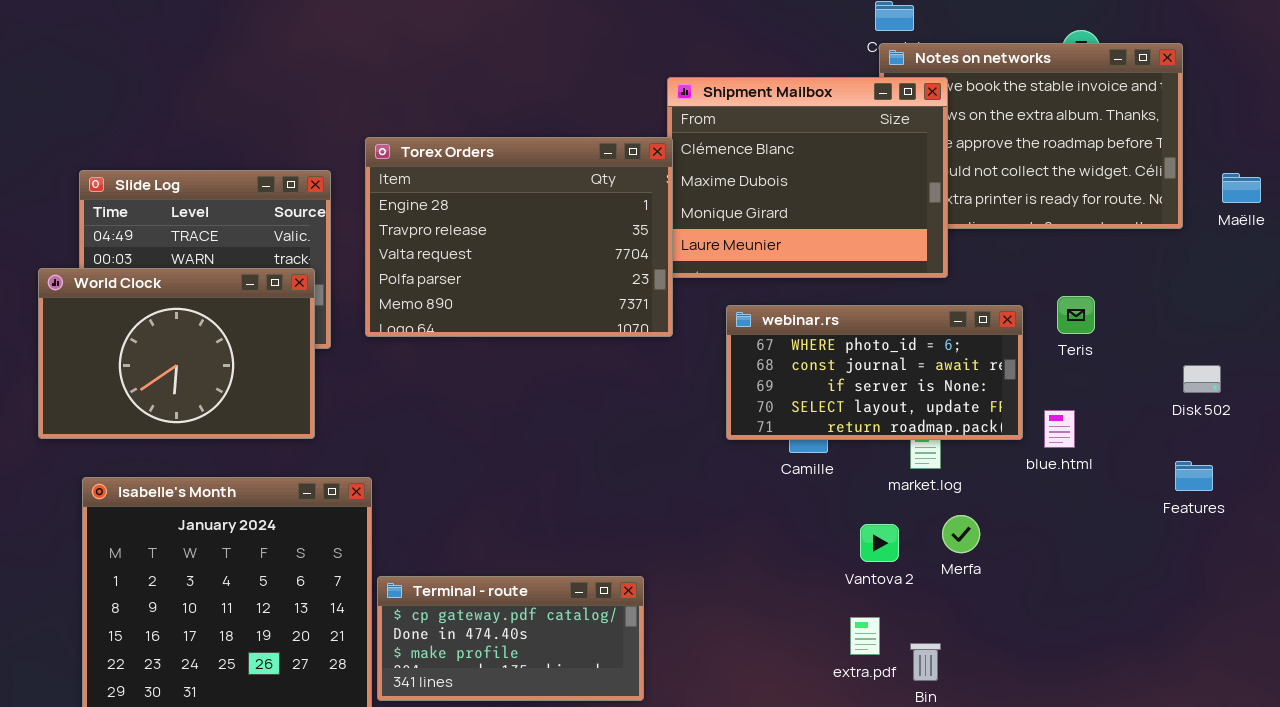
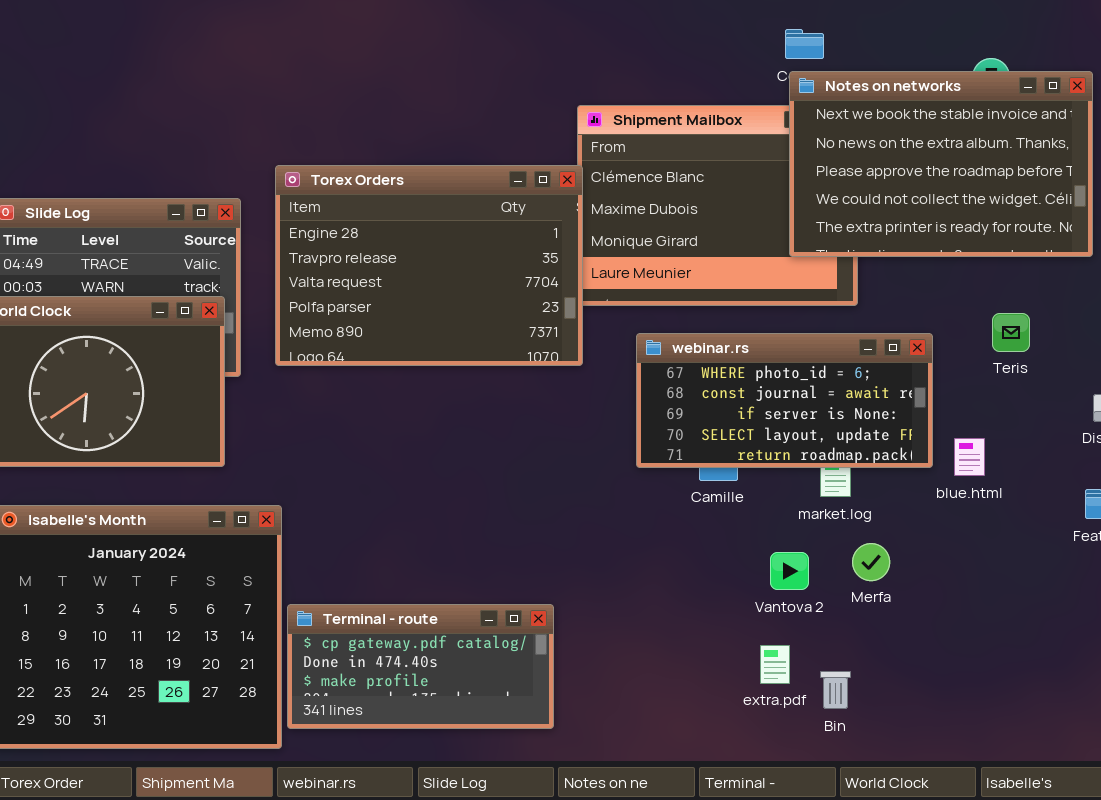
Notes on networks: [879,43,1183,229] -> [789,71,1093,257], raised
Teris: [1057,296,1095,334] -> [992,313,1030,352], moved

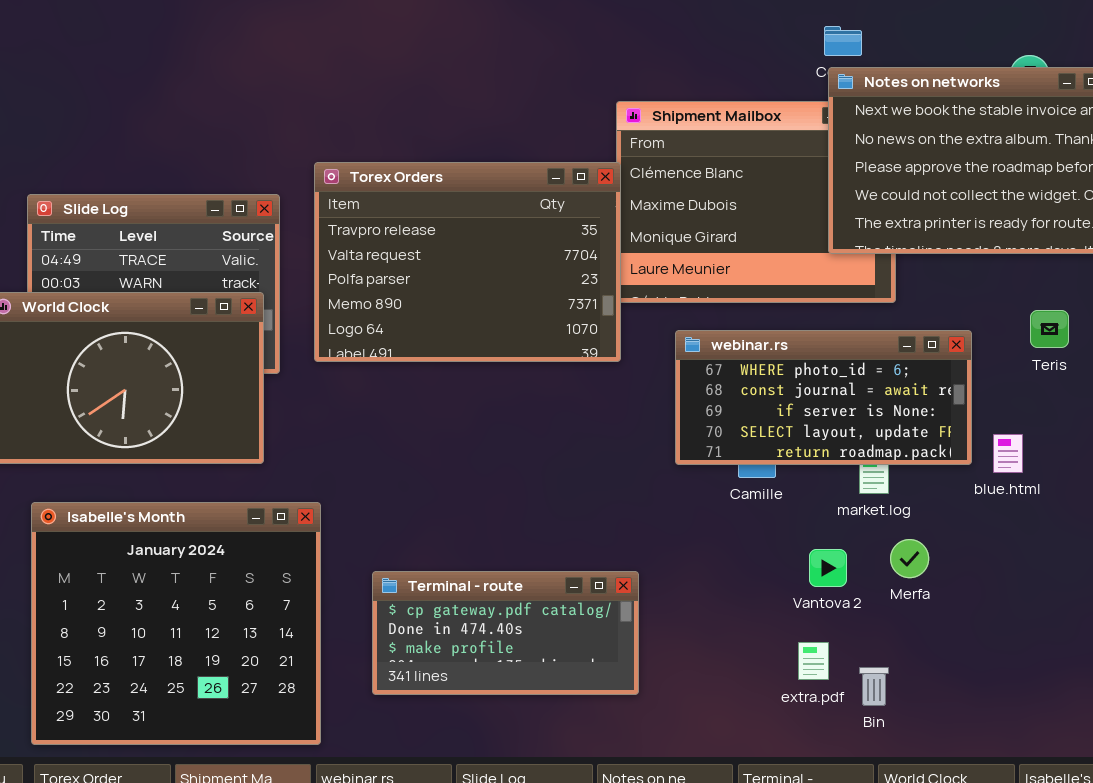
Torex Orders: [275,165,583,366] -> [314,162,621,362], scrolled down 1 row
Terminal - route: [287,604,554,729] -> [372,571,639,695], moved

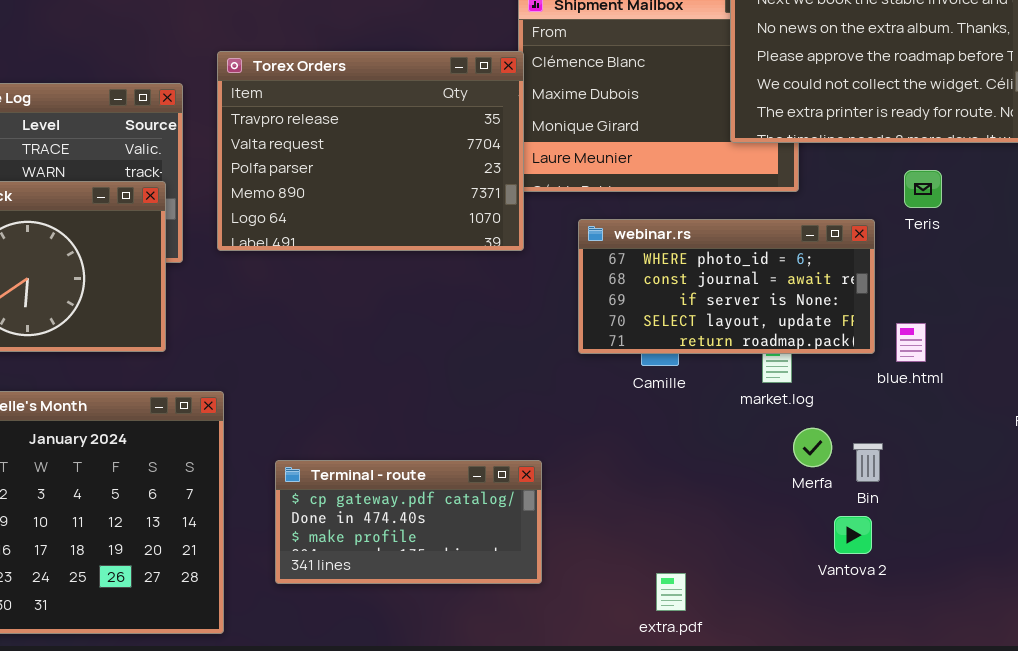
Teris: [1030,310,1069,348] -> [904,170,942,208], moved
Vantova 2: [809,549,847,587] -> [834,516,872,554], moved
extra.pdf: [798,642,829,680] -> [656,573,686,611], moved
Bin: [859,667,889,706] -> [853,443,883,482], moved

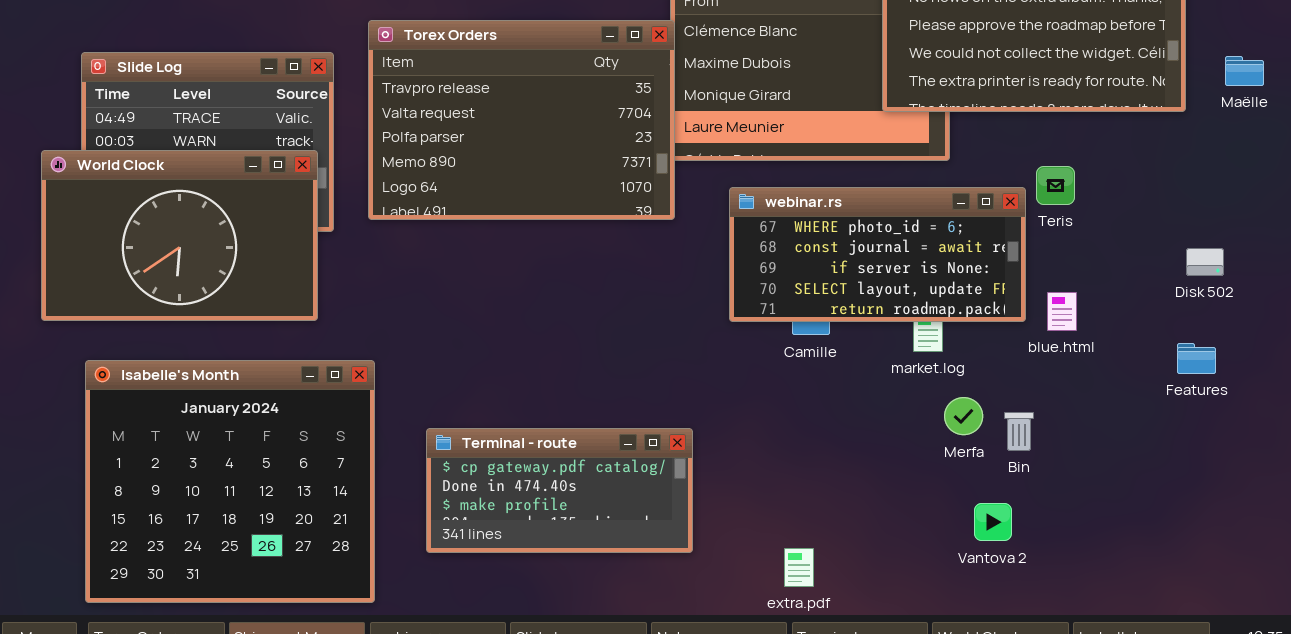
Teris: [904,170,942,208] -> [1036,166,1075,205], moved
Vantova 2: [834,516,872,554] -> [974,503,1012,541], moved
extra.pdf: [656,573,686,611] -> [784,548,814,587], moved

